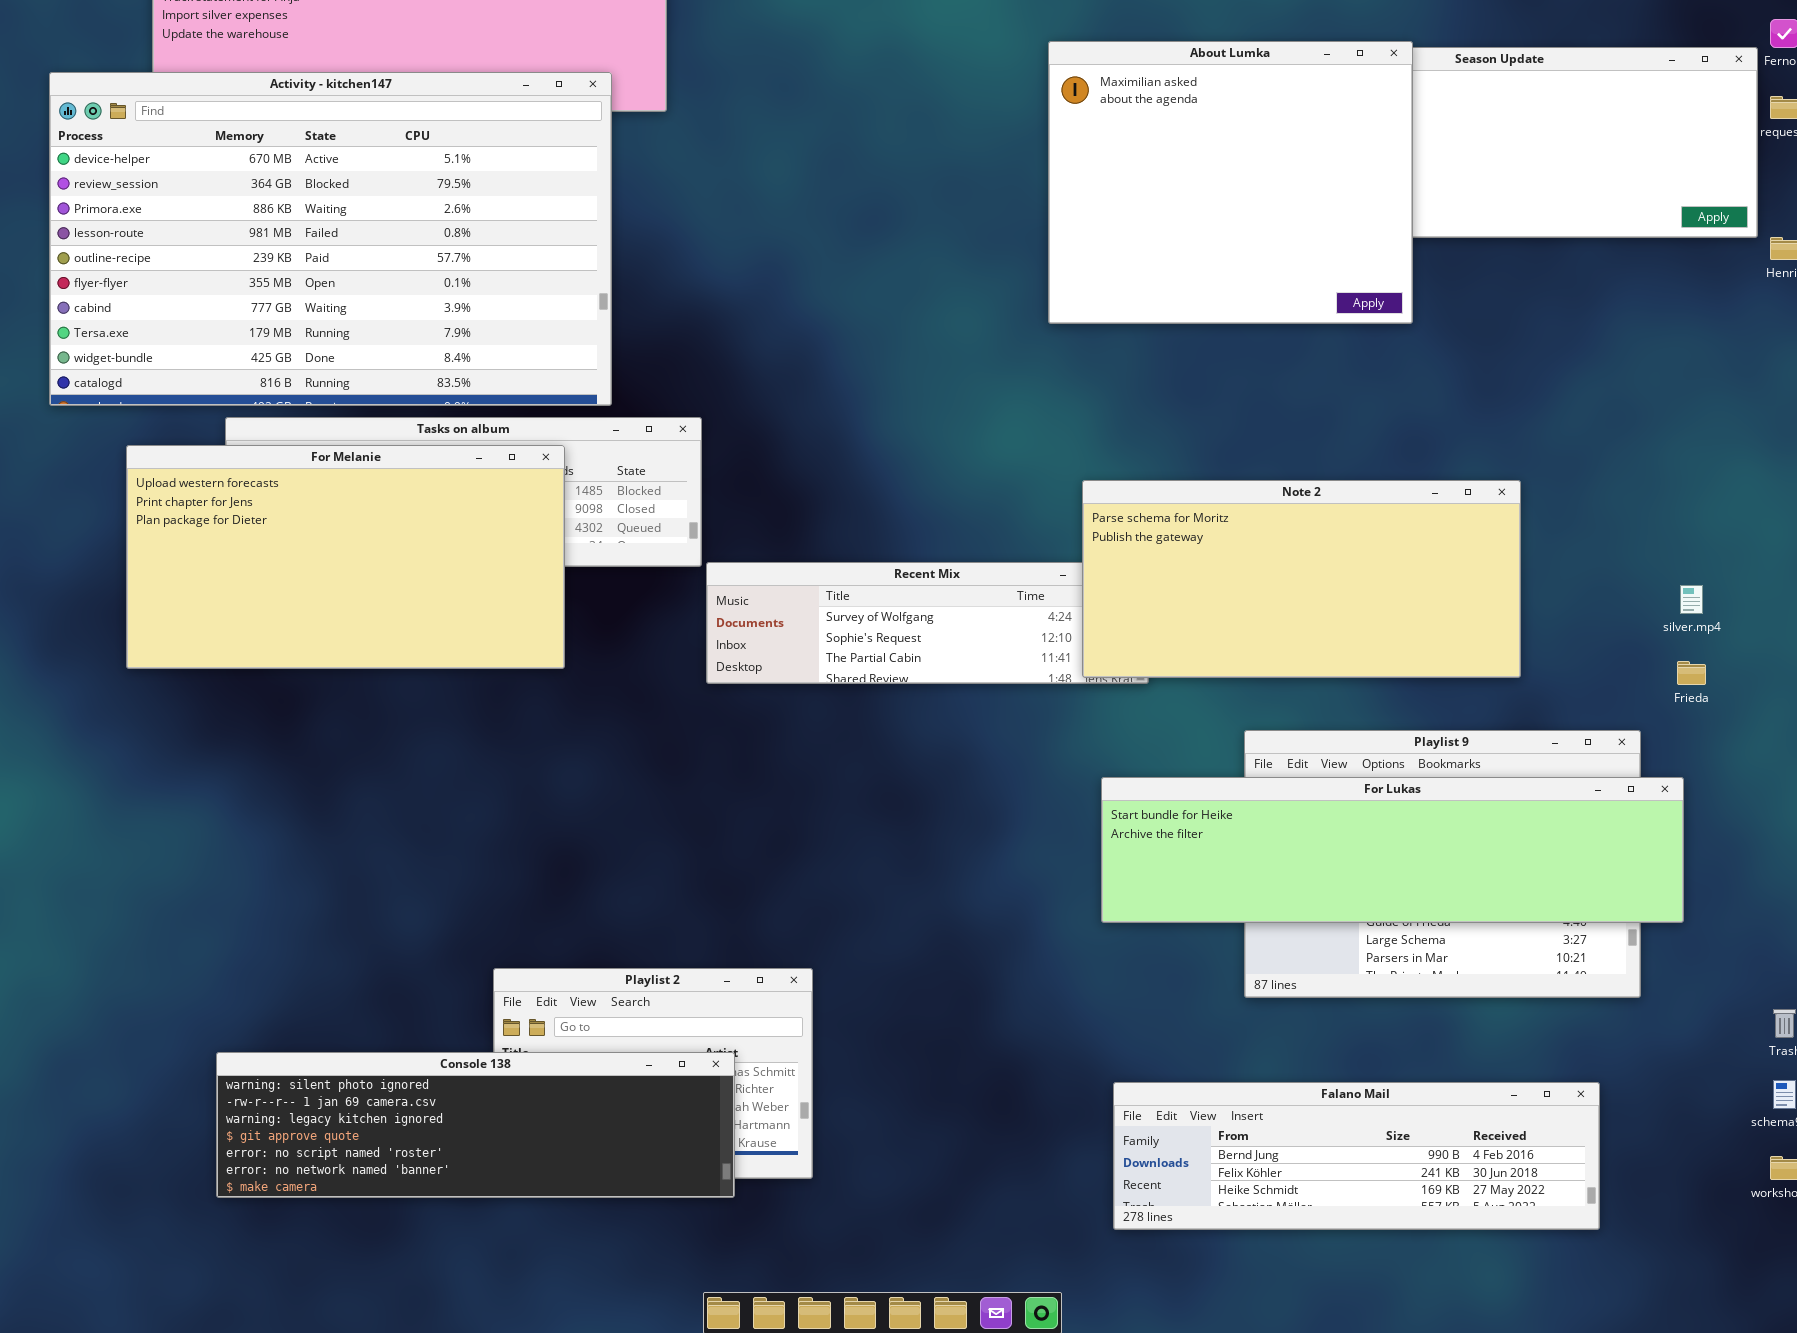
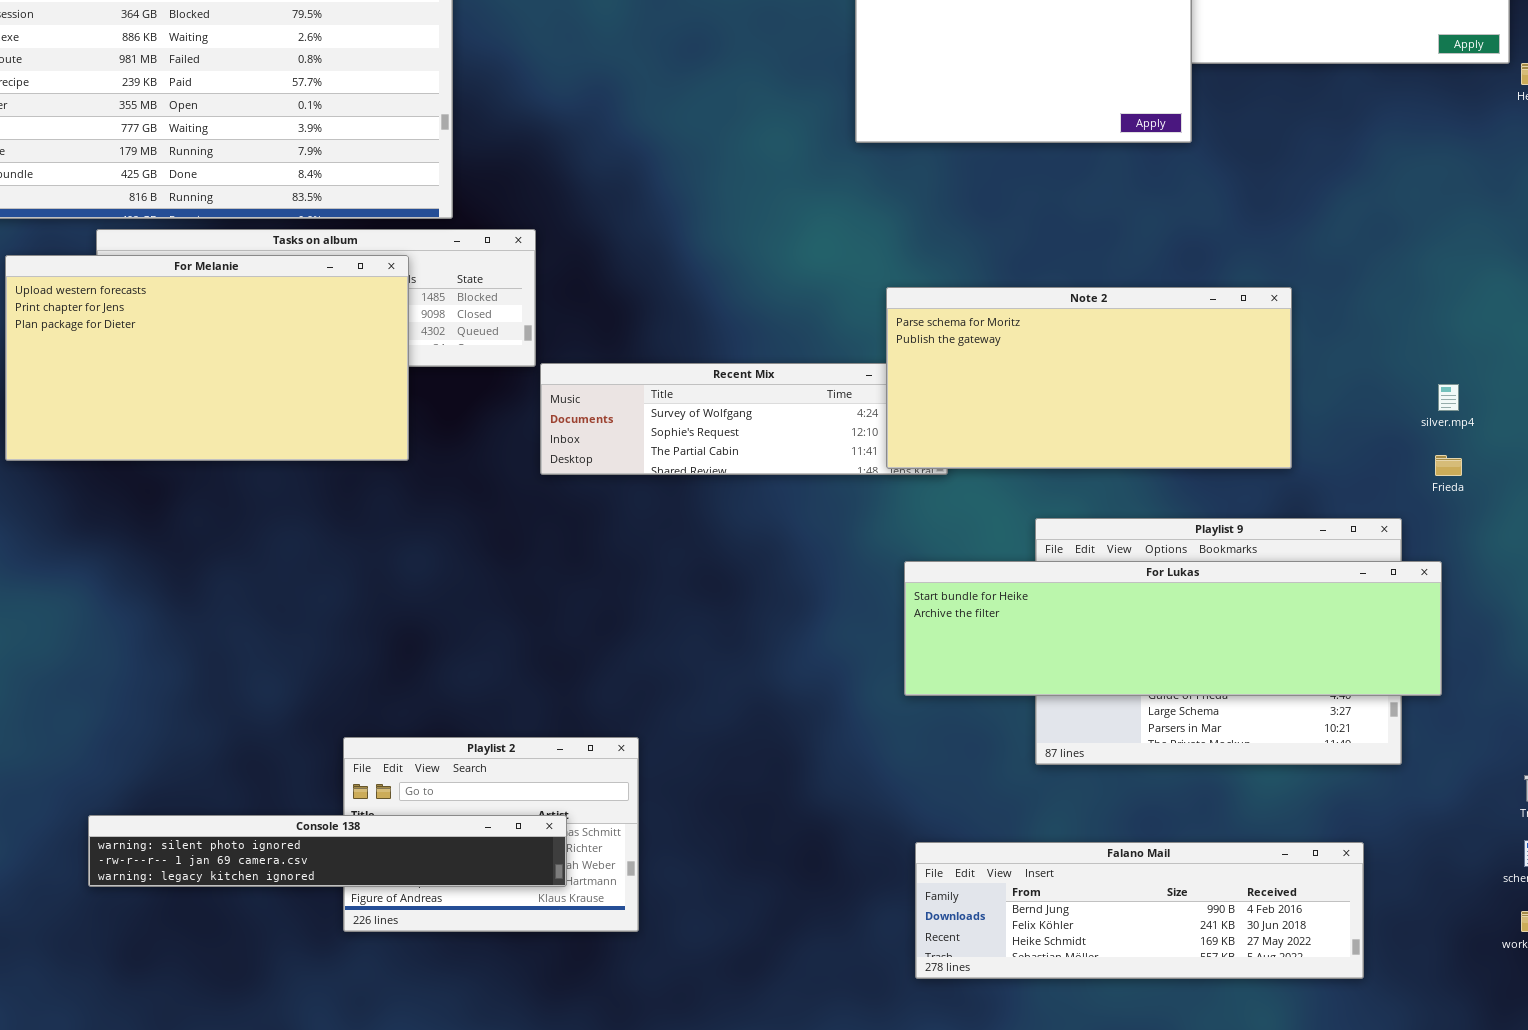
Console 138: [216,1052,735,1198] -> [88,815,567,887], resized

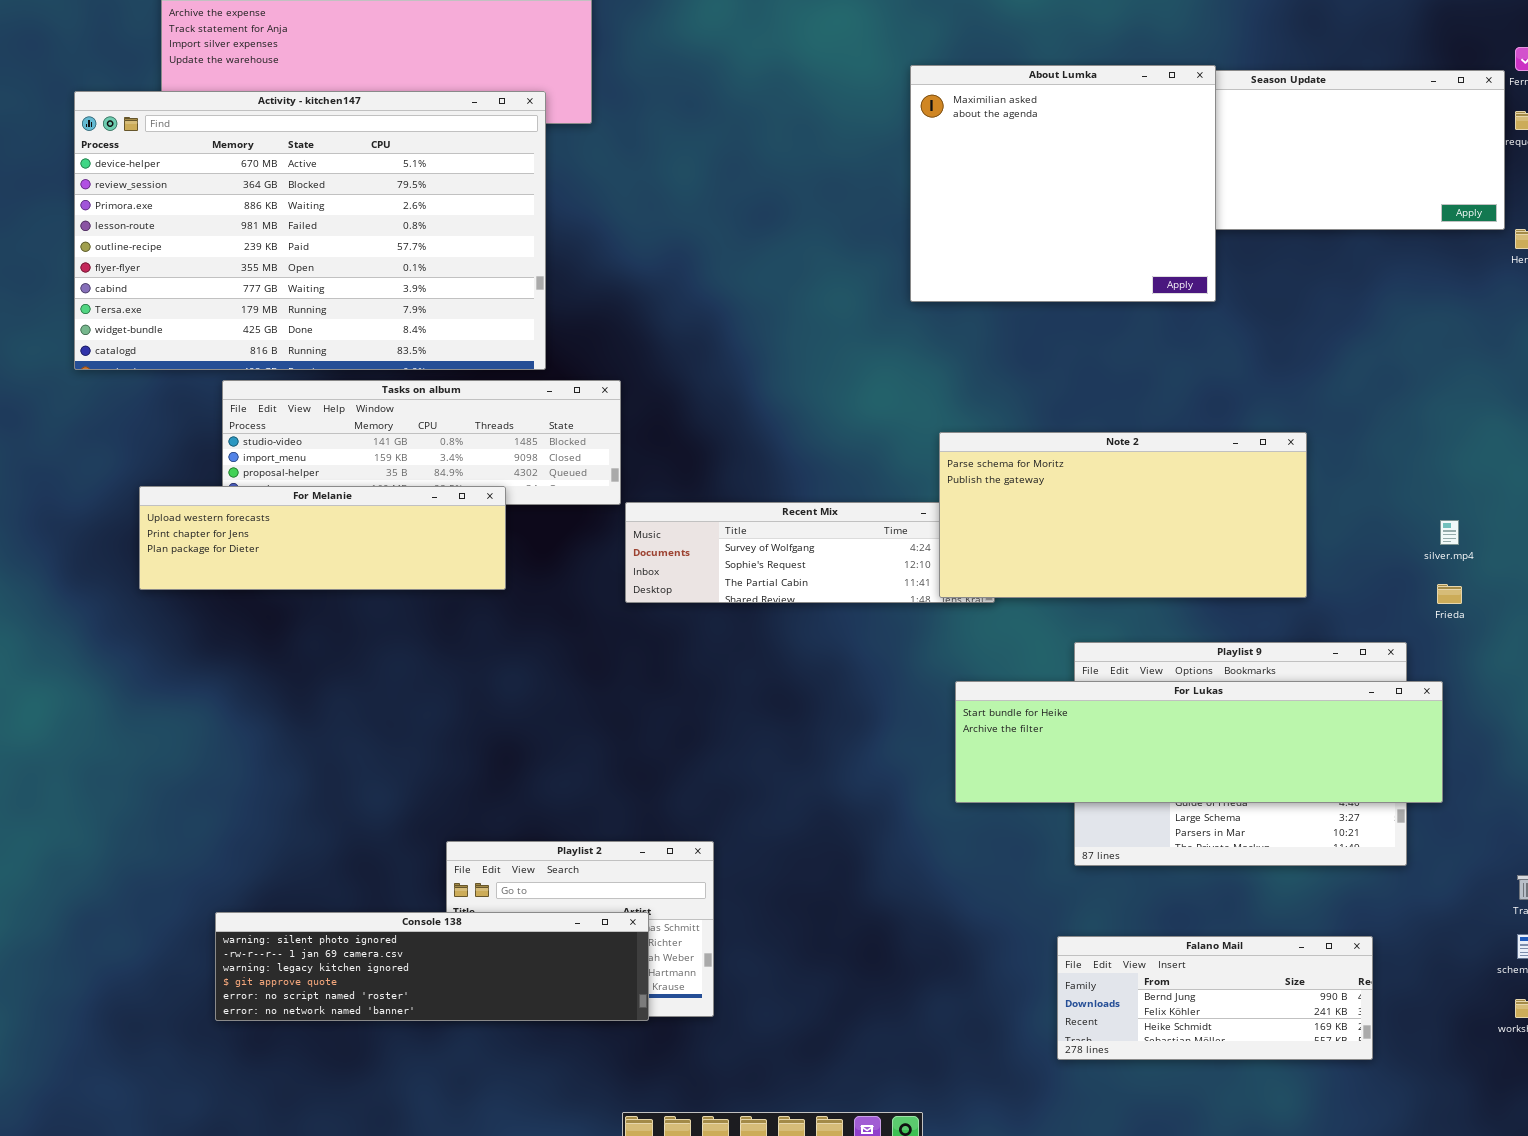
For Melanie: [5,255,409,461] -> [139,486,506,590], resized
Console 138: [88,815,567,887] -> [215,912,649,1021], resized
Falano Mail: [915,842,1364,979] -> [1057,936,1373,1060], resized

